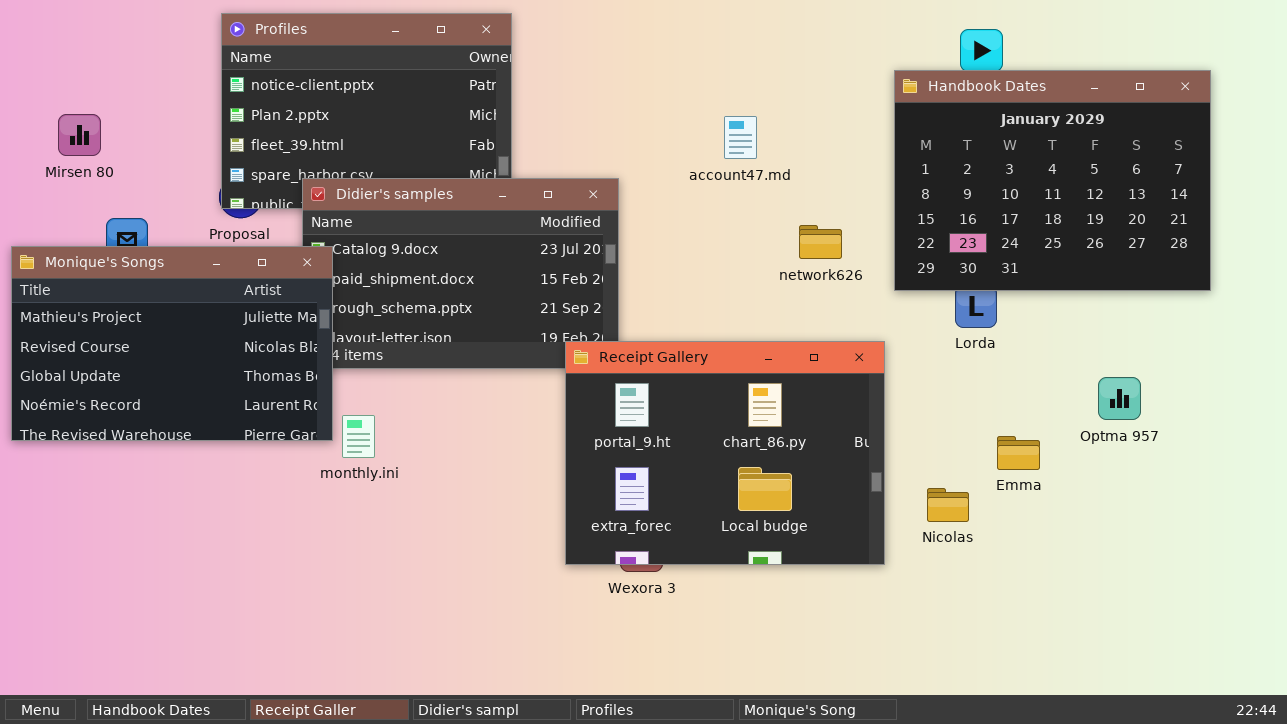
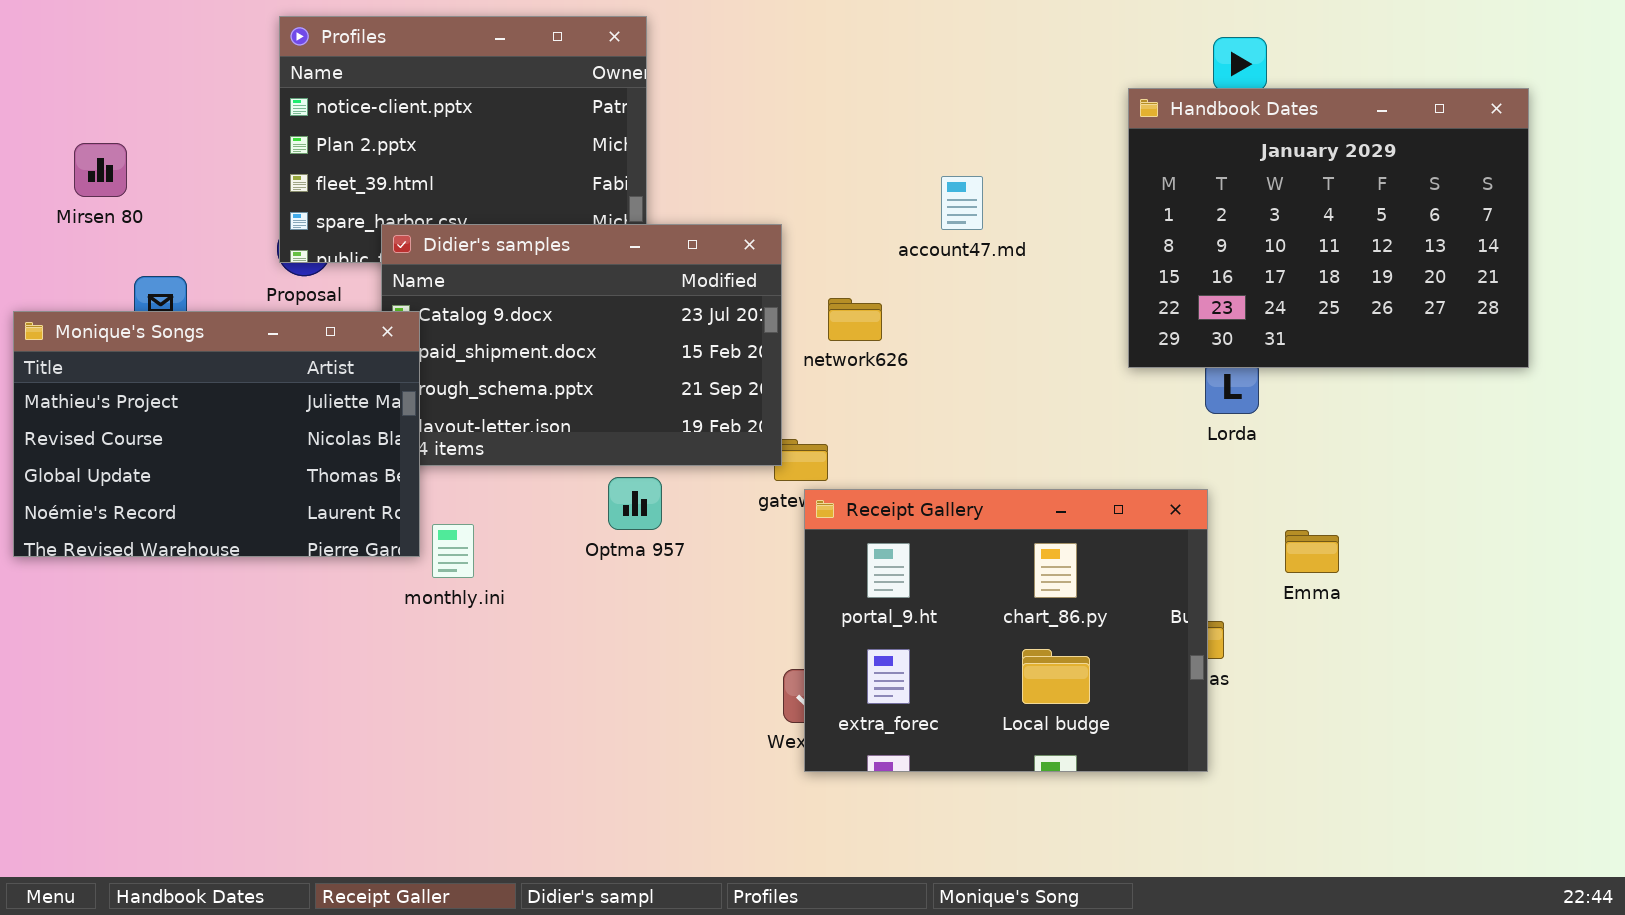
account47.md: [724,116,757,159] -> [941,176,983,230], moved
network626: [799,225,842,259] -> [828,298,882,341], moved
Receipt Gallery: [565,341,885,565] -> [804,489,1208,772], moved
Optma 957: [1098,377,1141,420] -> [608,477,662,530], moved
Emma: [997,436,1040,470] -> [1285,530,1339,573], moved

